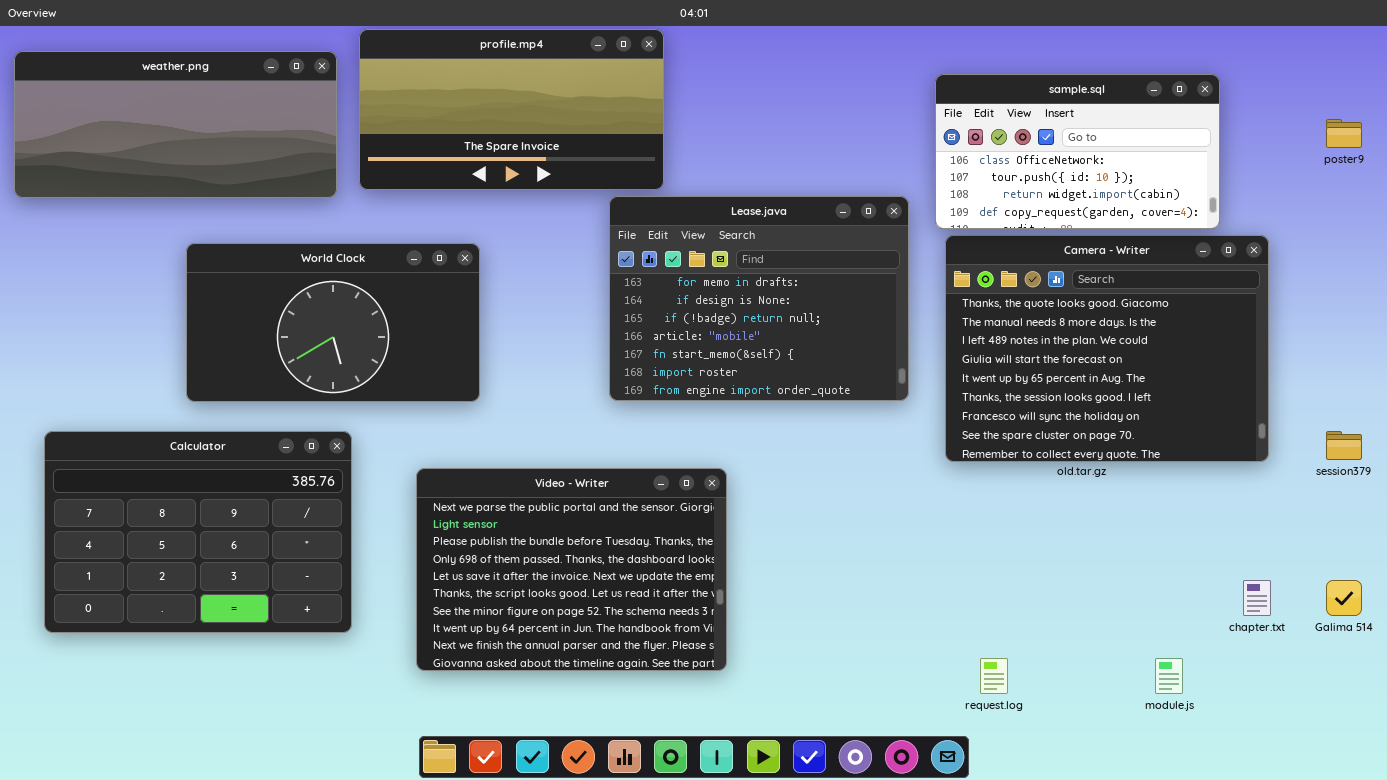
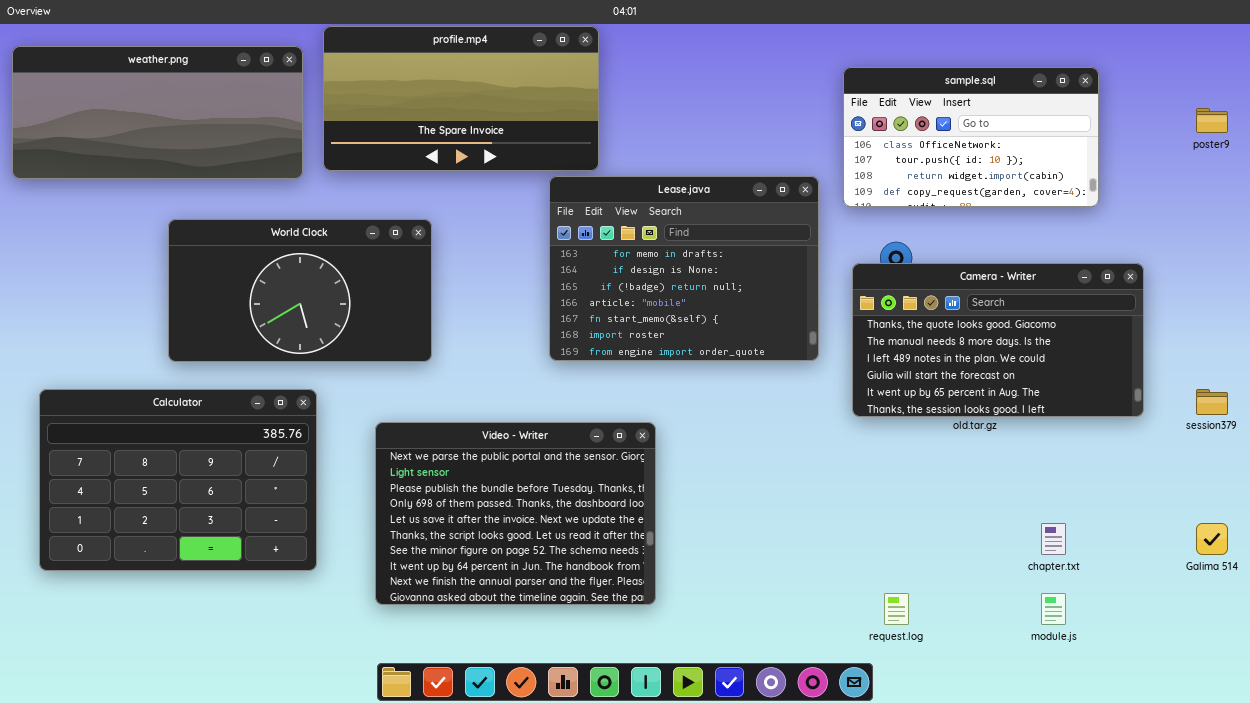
Camera - Writer: [945,235,1269,462] -> [852,263,1144,417], resized
chapter.txt: [1243,580,1271,616] -> [1041,523,1066,555], moved

